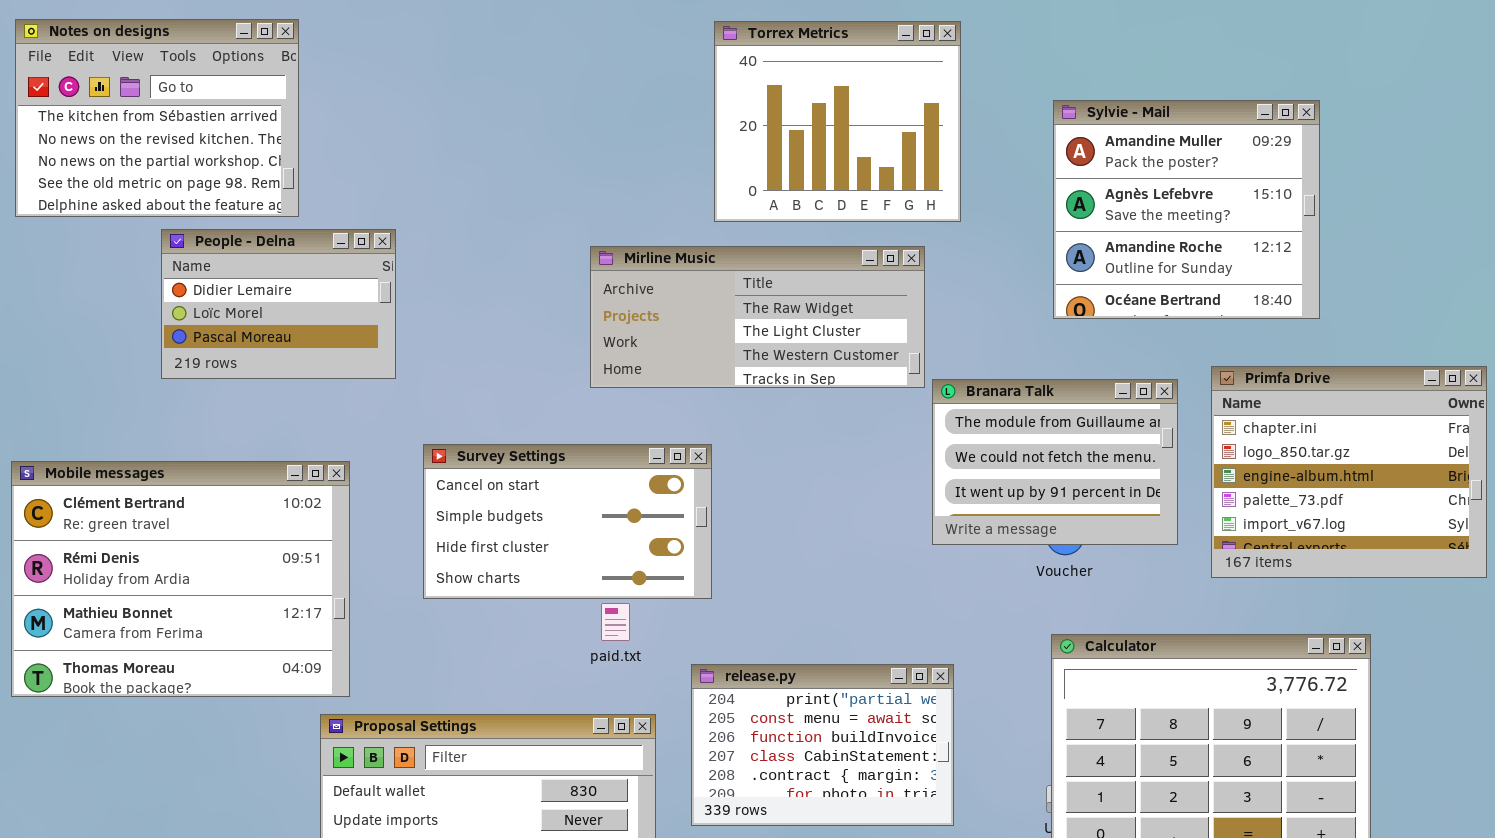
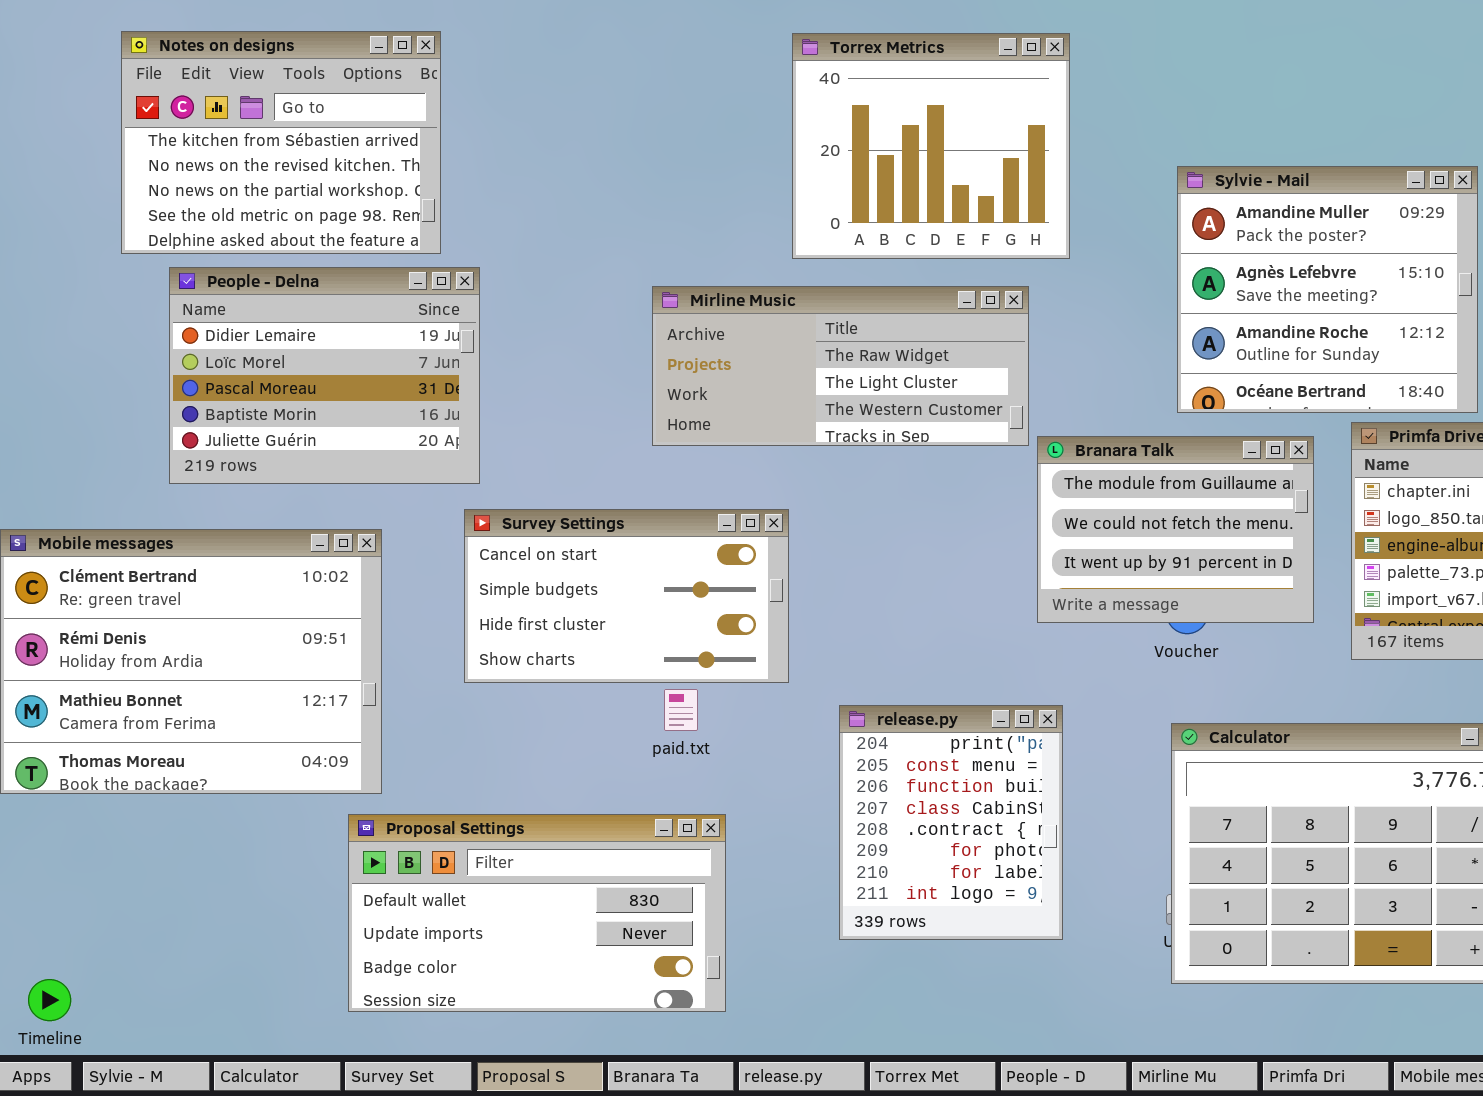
Notes on designs: [15,19,299,217] -> [121,31,441,254], moved
Sylvie - Mail: [1053,100,1320,319] -> [1177,166,1478,413], moved
People - Delna: [161,229,396,379] -> [169,267,480,484], resized
release.py: [691,664,954,826] -> [839,705,1063,940], resized

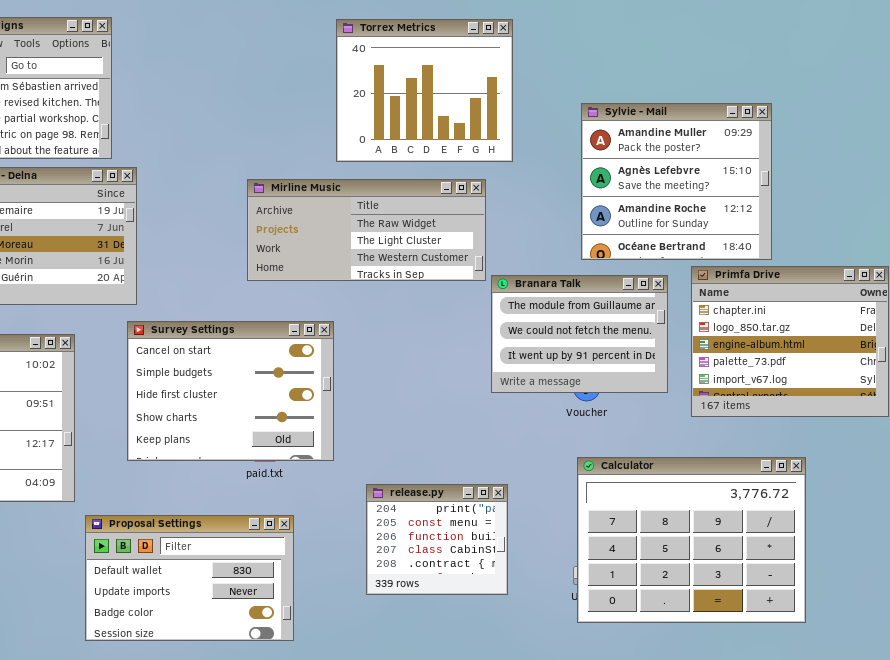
Survey Settings: [464,509,789,683] -> [127,321,334,461], resized
release.py: [839,705,1063,940] -> [366,484,508,595], resized
Proposal Settings: [348,814,726,1012] -> [85,515,294,641], resized

